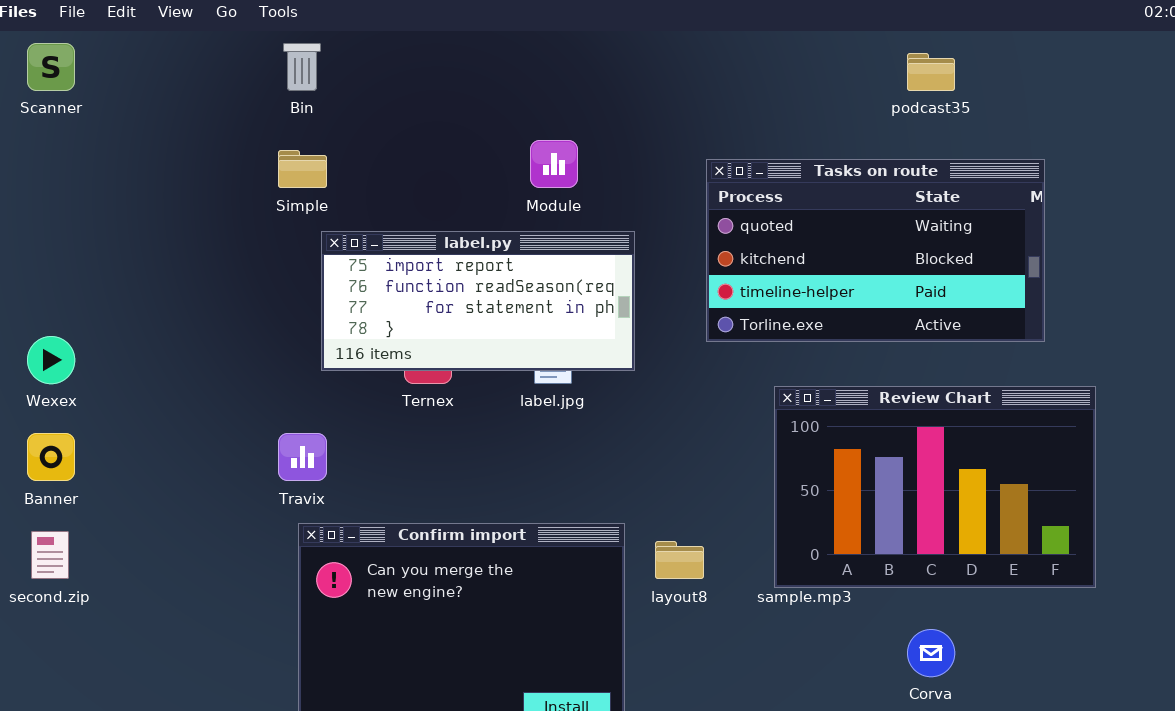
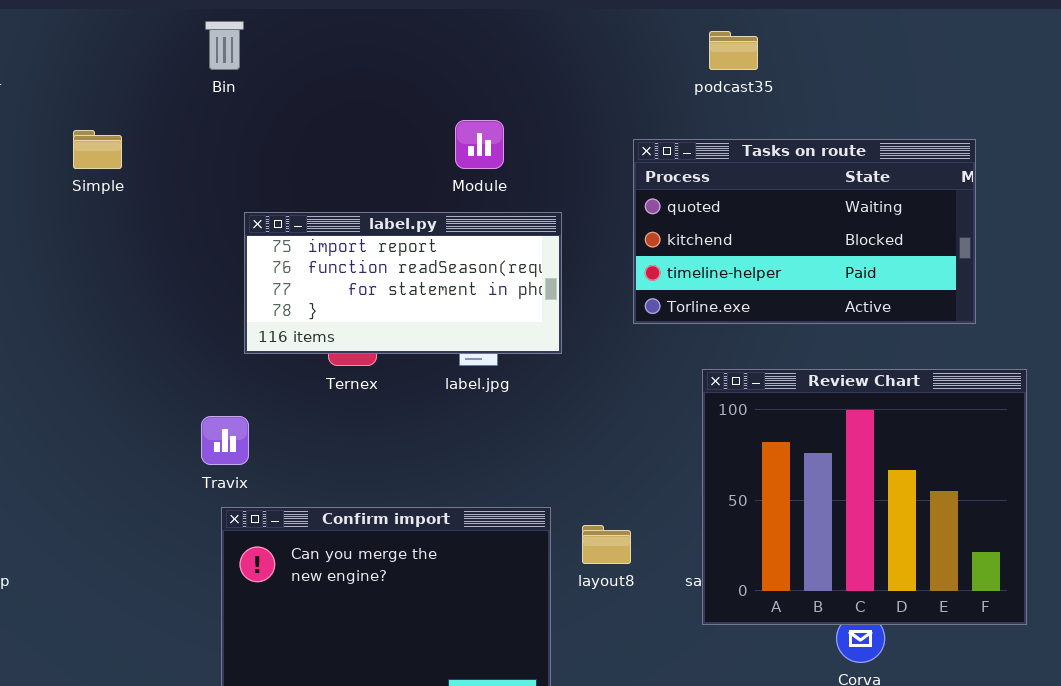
podcast35: [907,53,955,91] -> [709,31,758,70], moved
Simple: [278,150,327,188] -> [73,130,122,169], moved
Review Chart: [774,386,1096,588] -> [702,369,1027,625], resized

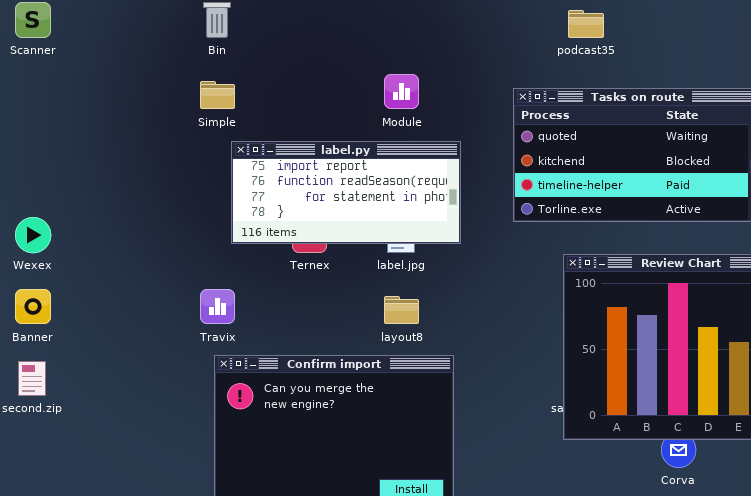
Simple: [73,130,122,169] -> [200,81,235,109], moved
layout8: [582,525,631,564] -> [384,296,419,324], moved

